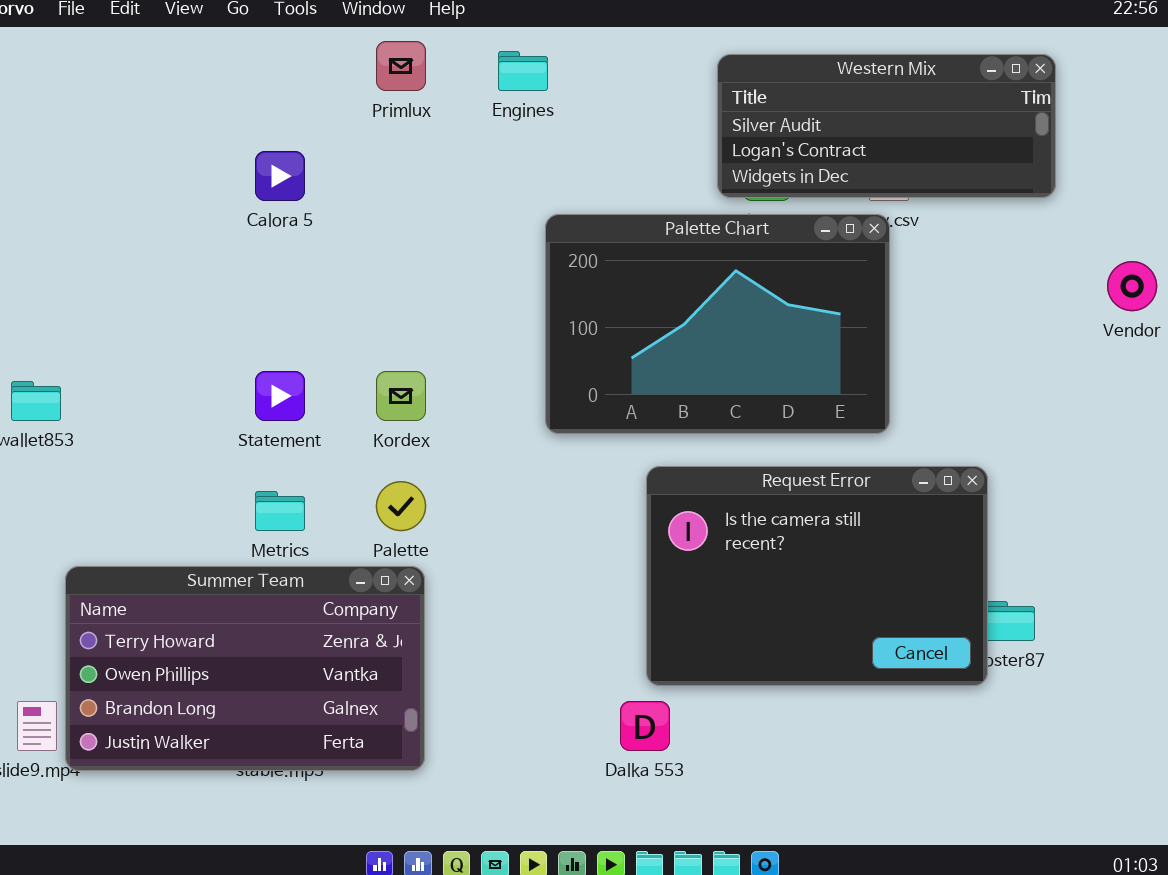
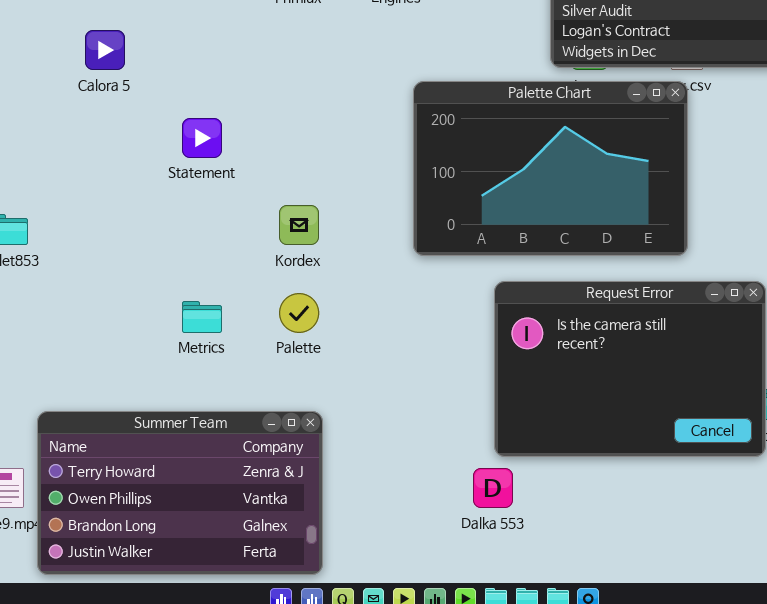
Calora 5: [255,151,305,201] -> [85,30,125,70], moved
Statement: [255,371,305,421] -> [182,118,222,158], moved
Summer Team: [65,566,425,771] -> [37,411,323,575], moved

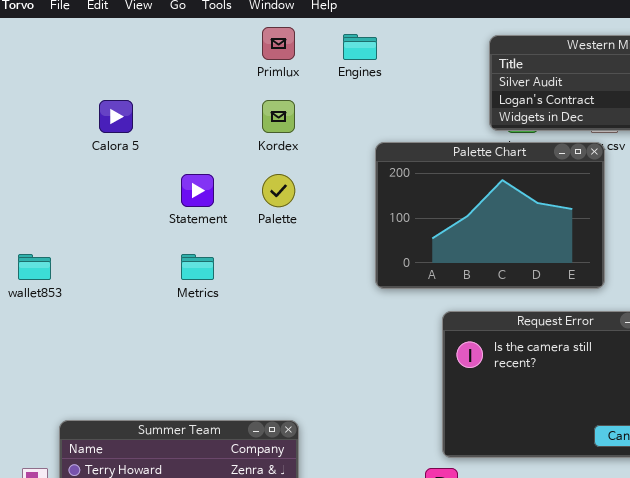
Kordex: [279,205,319,245] -> [262,100,295,133], moved
Palette: [279,293,319,333] -> [262,174,295,207], moved
Metrics: [182,301,222,333] -> [181,254,214,280], moved

